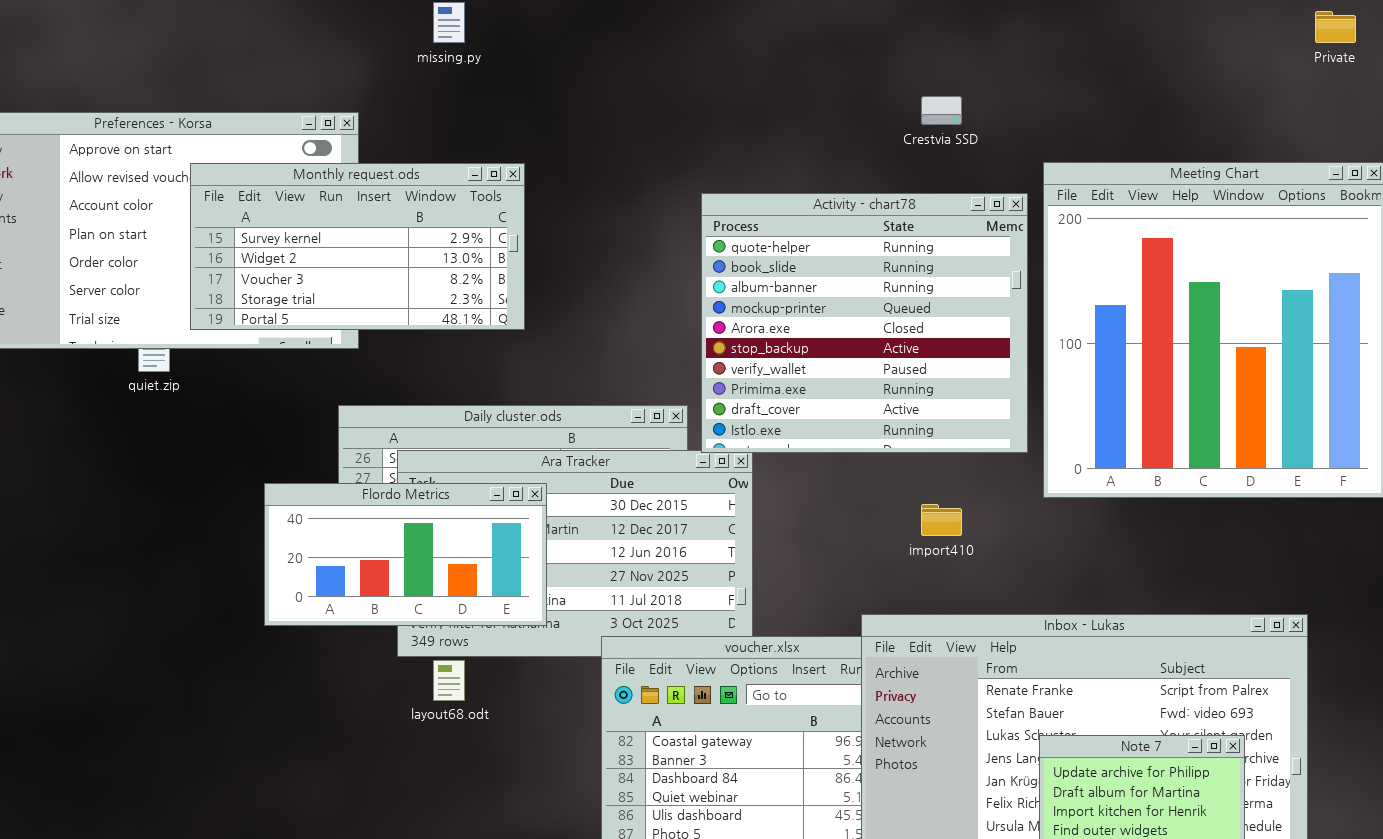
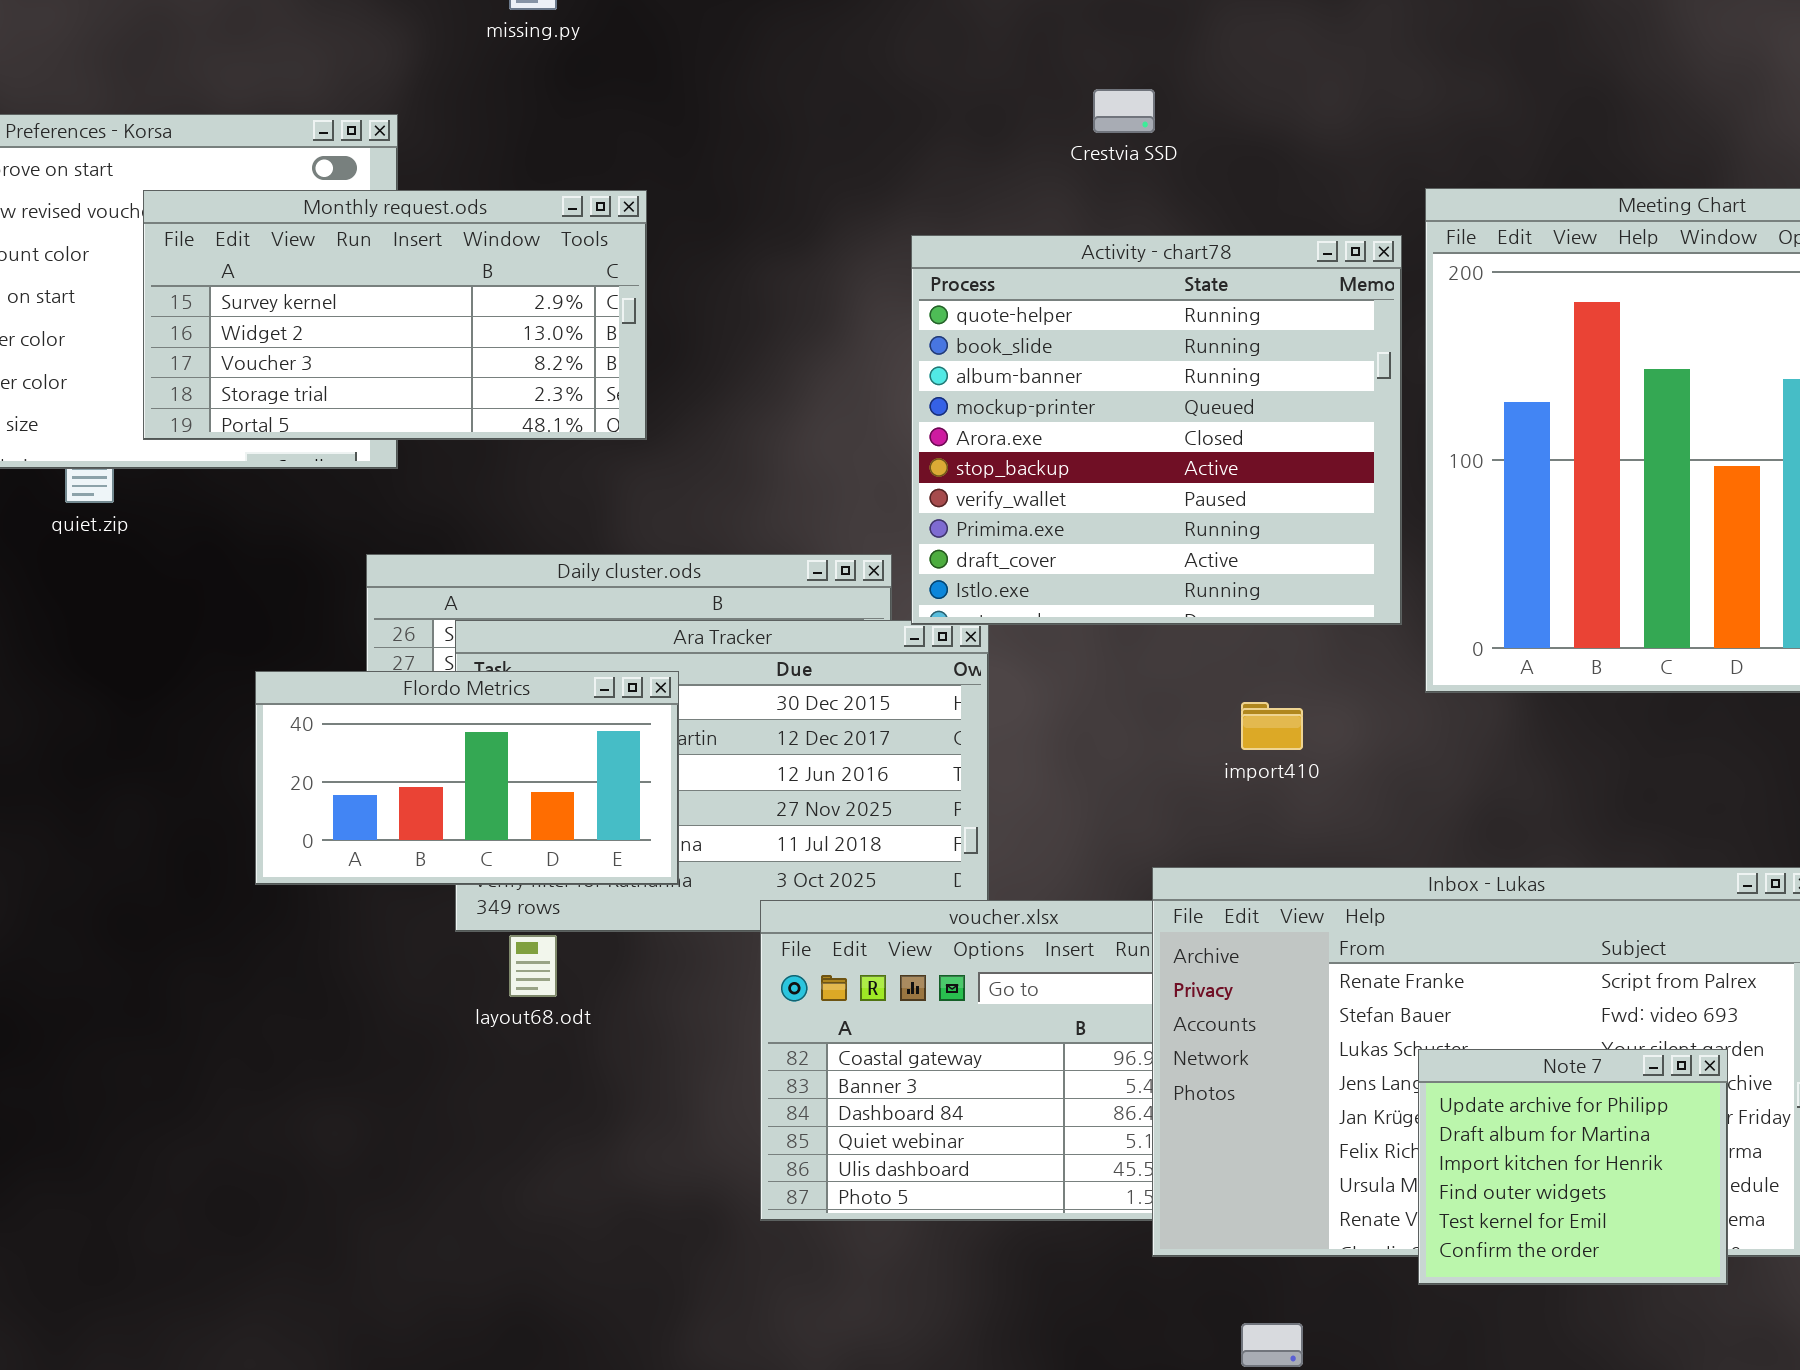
Crestvia SSD: [921,96,962,125] -> [1093,89,1155,133], moved

